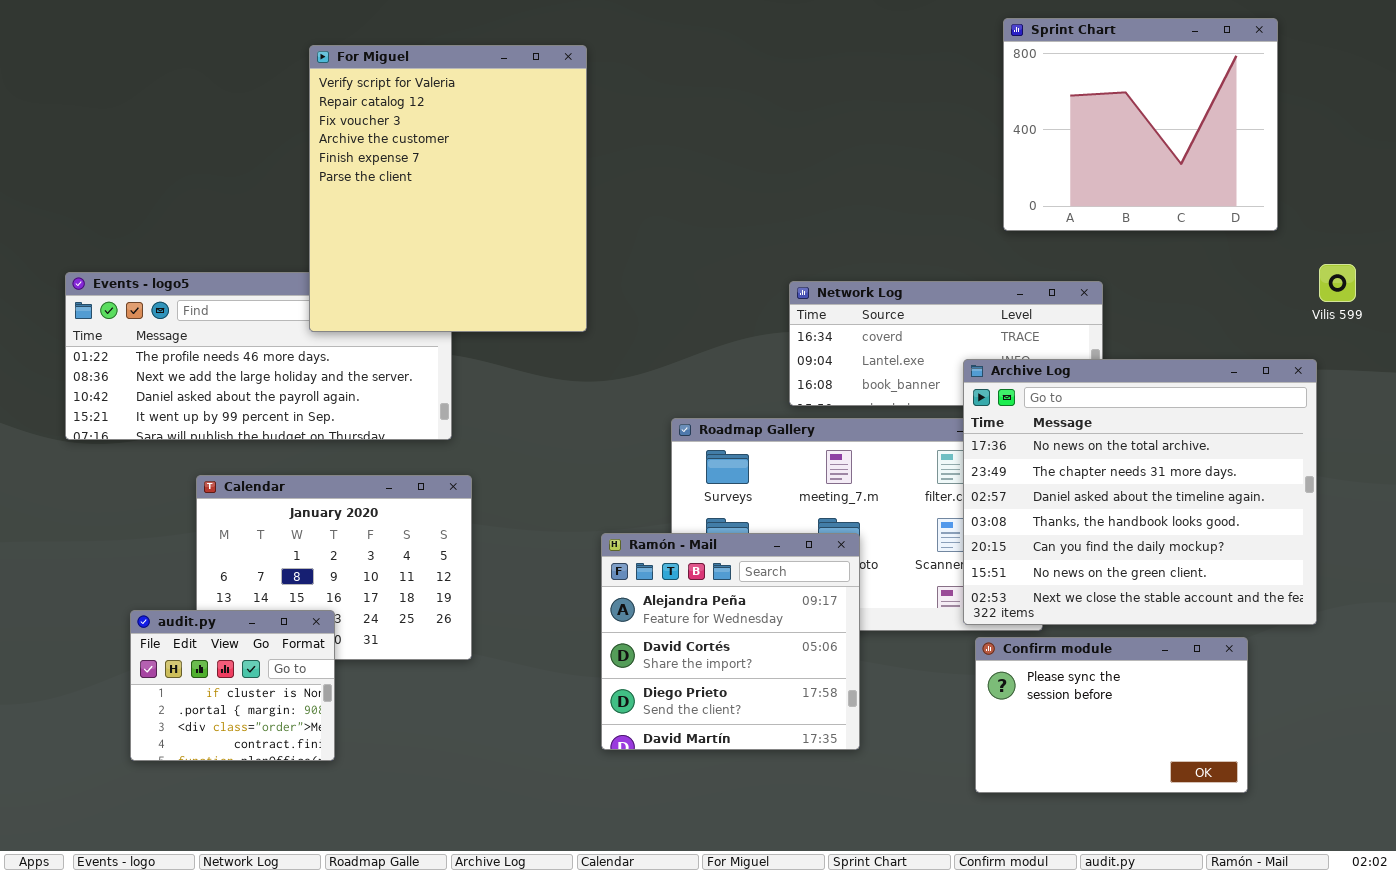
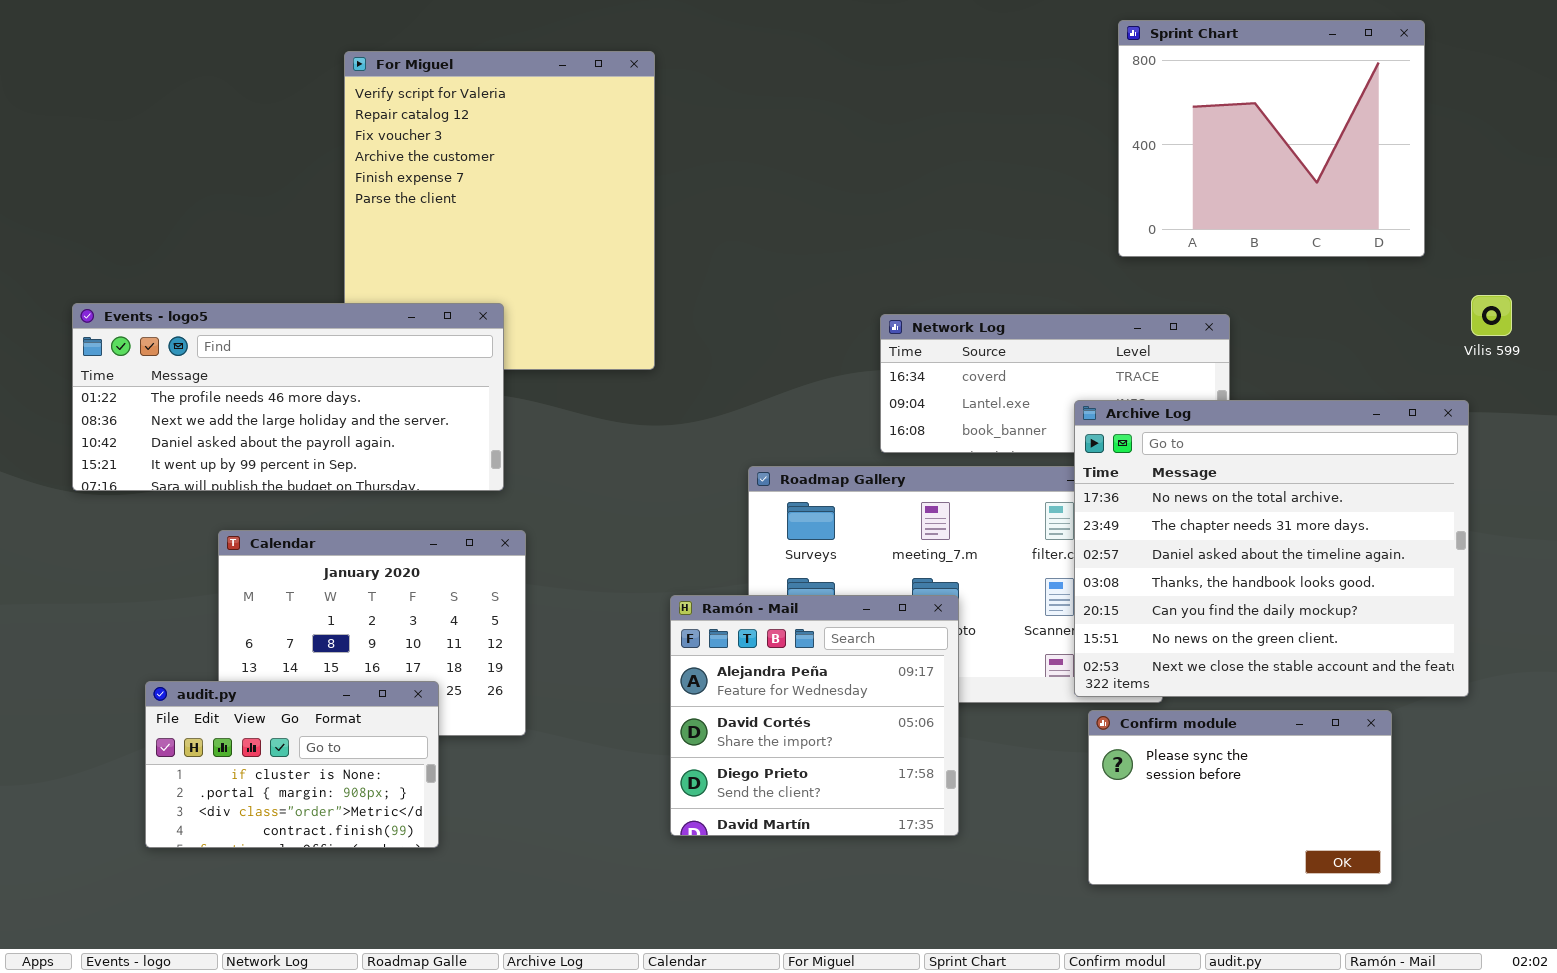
Events - logo5: [65,272,452,440] -> [72,303,504,491], raised
audit.py: [130,610,335,761] -> [145,681,439,848], resized

